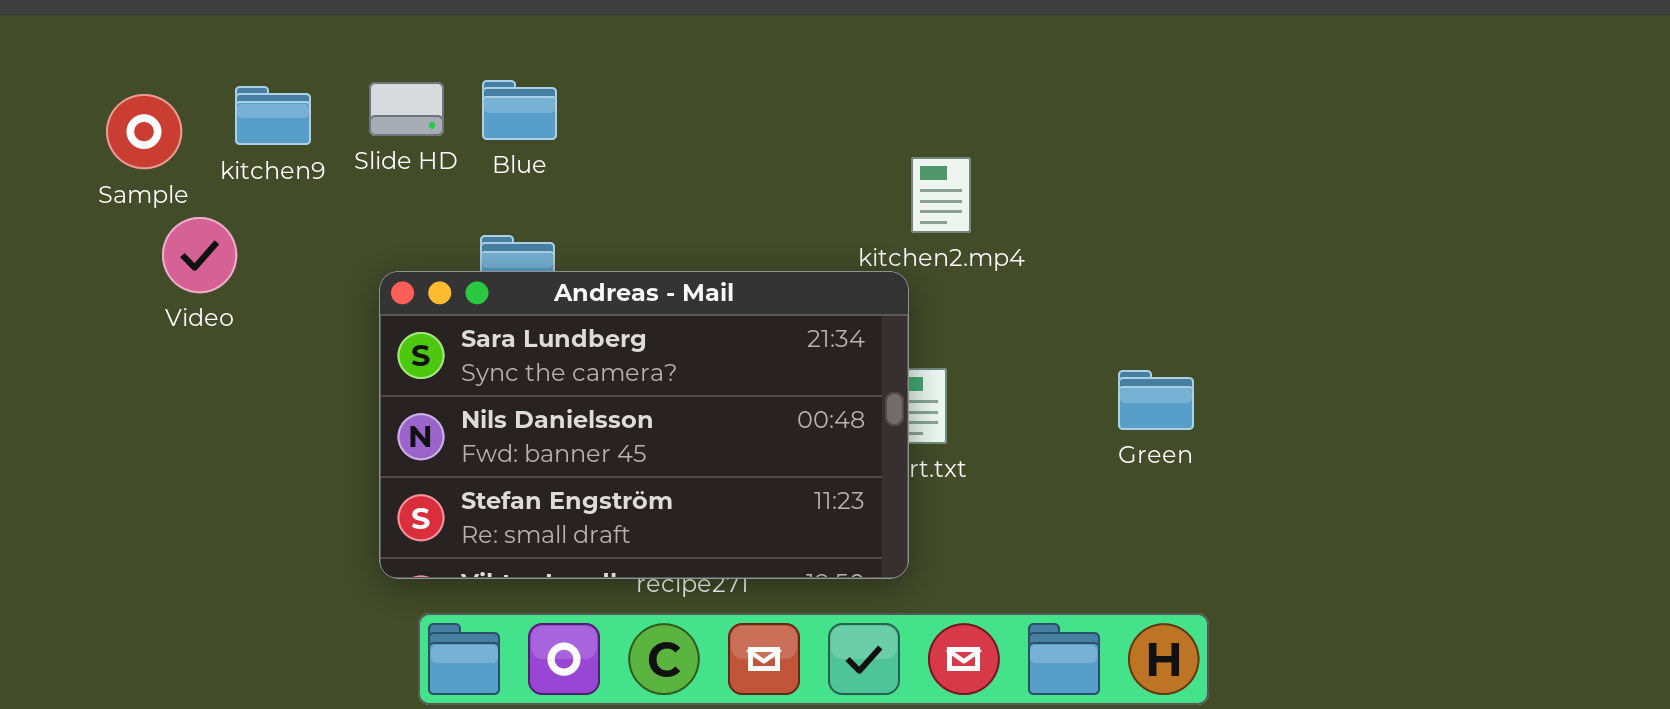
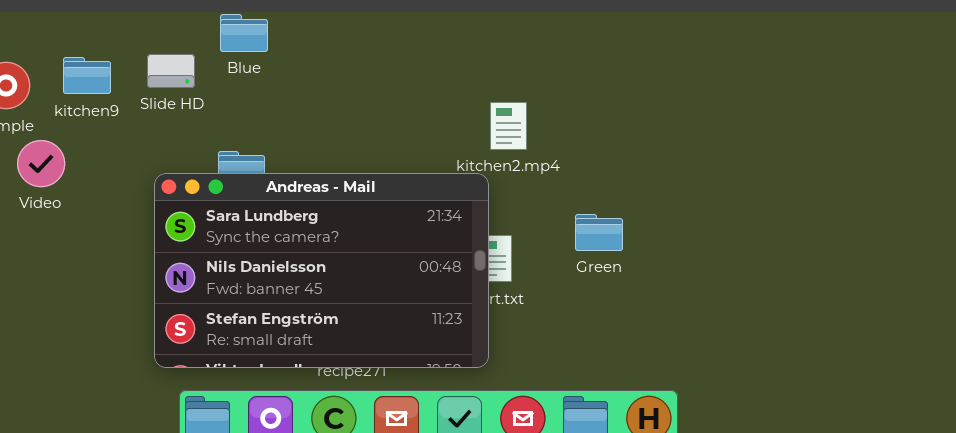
Blue: [482,80,557,140] -> [220,14,268,52], moved
Green: [1118,370,1194,430] -> [575,214,623,251], moved

